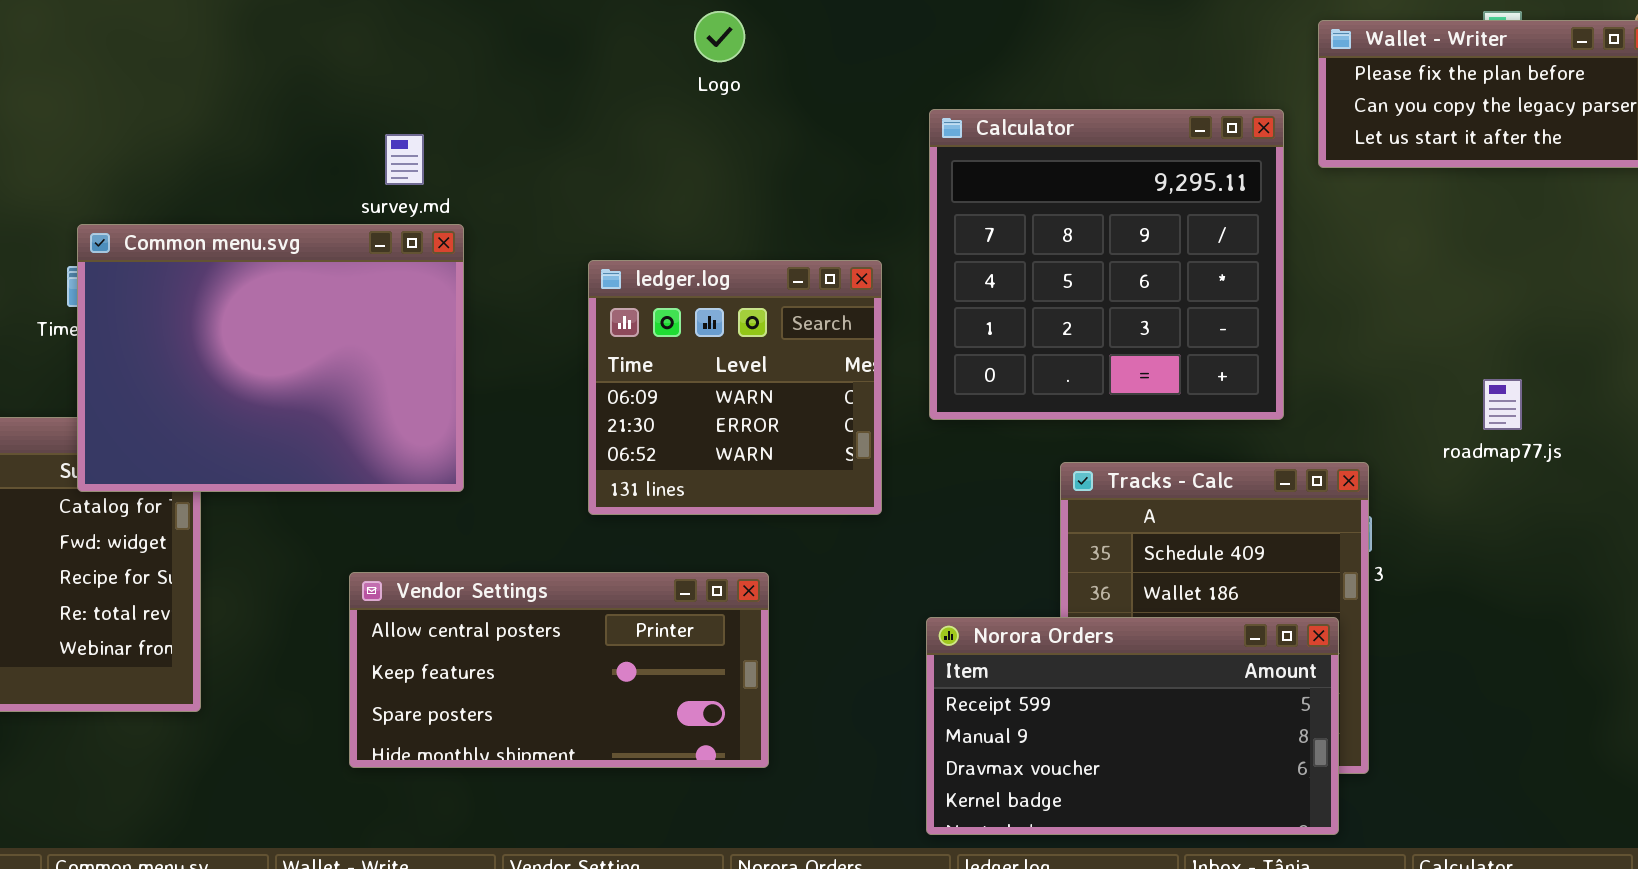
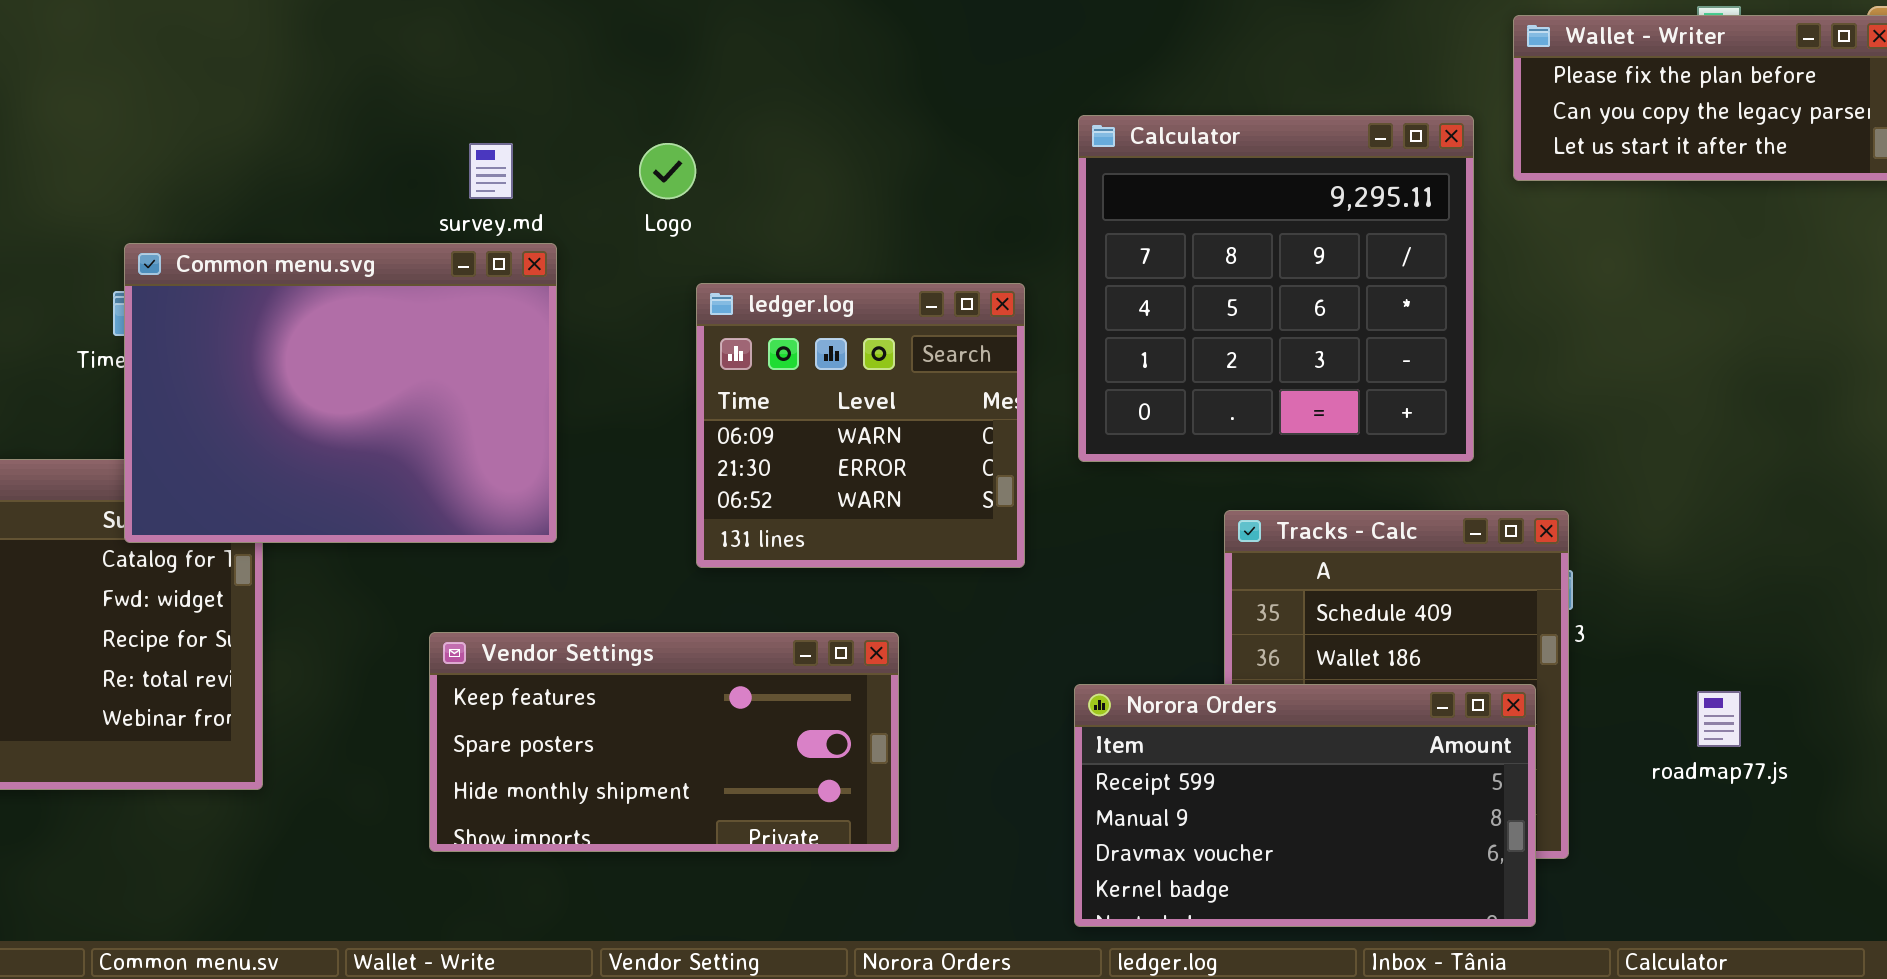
Logo: [694,11,745,62] -> [639,143,696,199], moved
roadmap77.js: [1483,379,1522,430] -> [1697,691,1741,747], moved
Vendor Settings: [349,572,769,768] -> [429,632,899,852], scrolled down 1 row

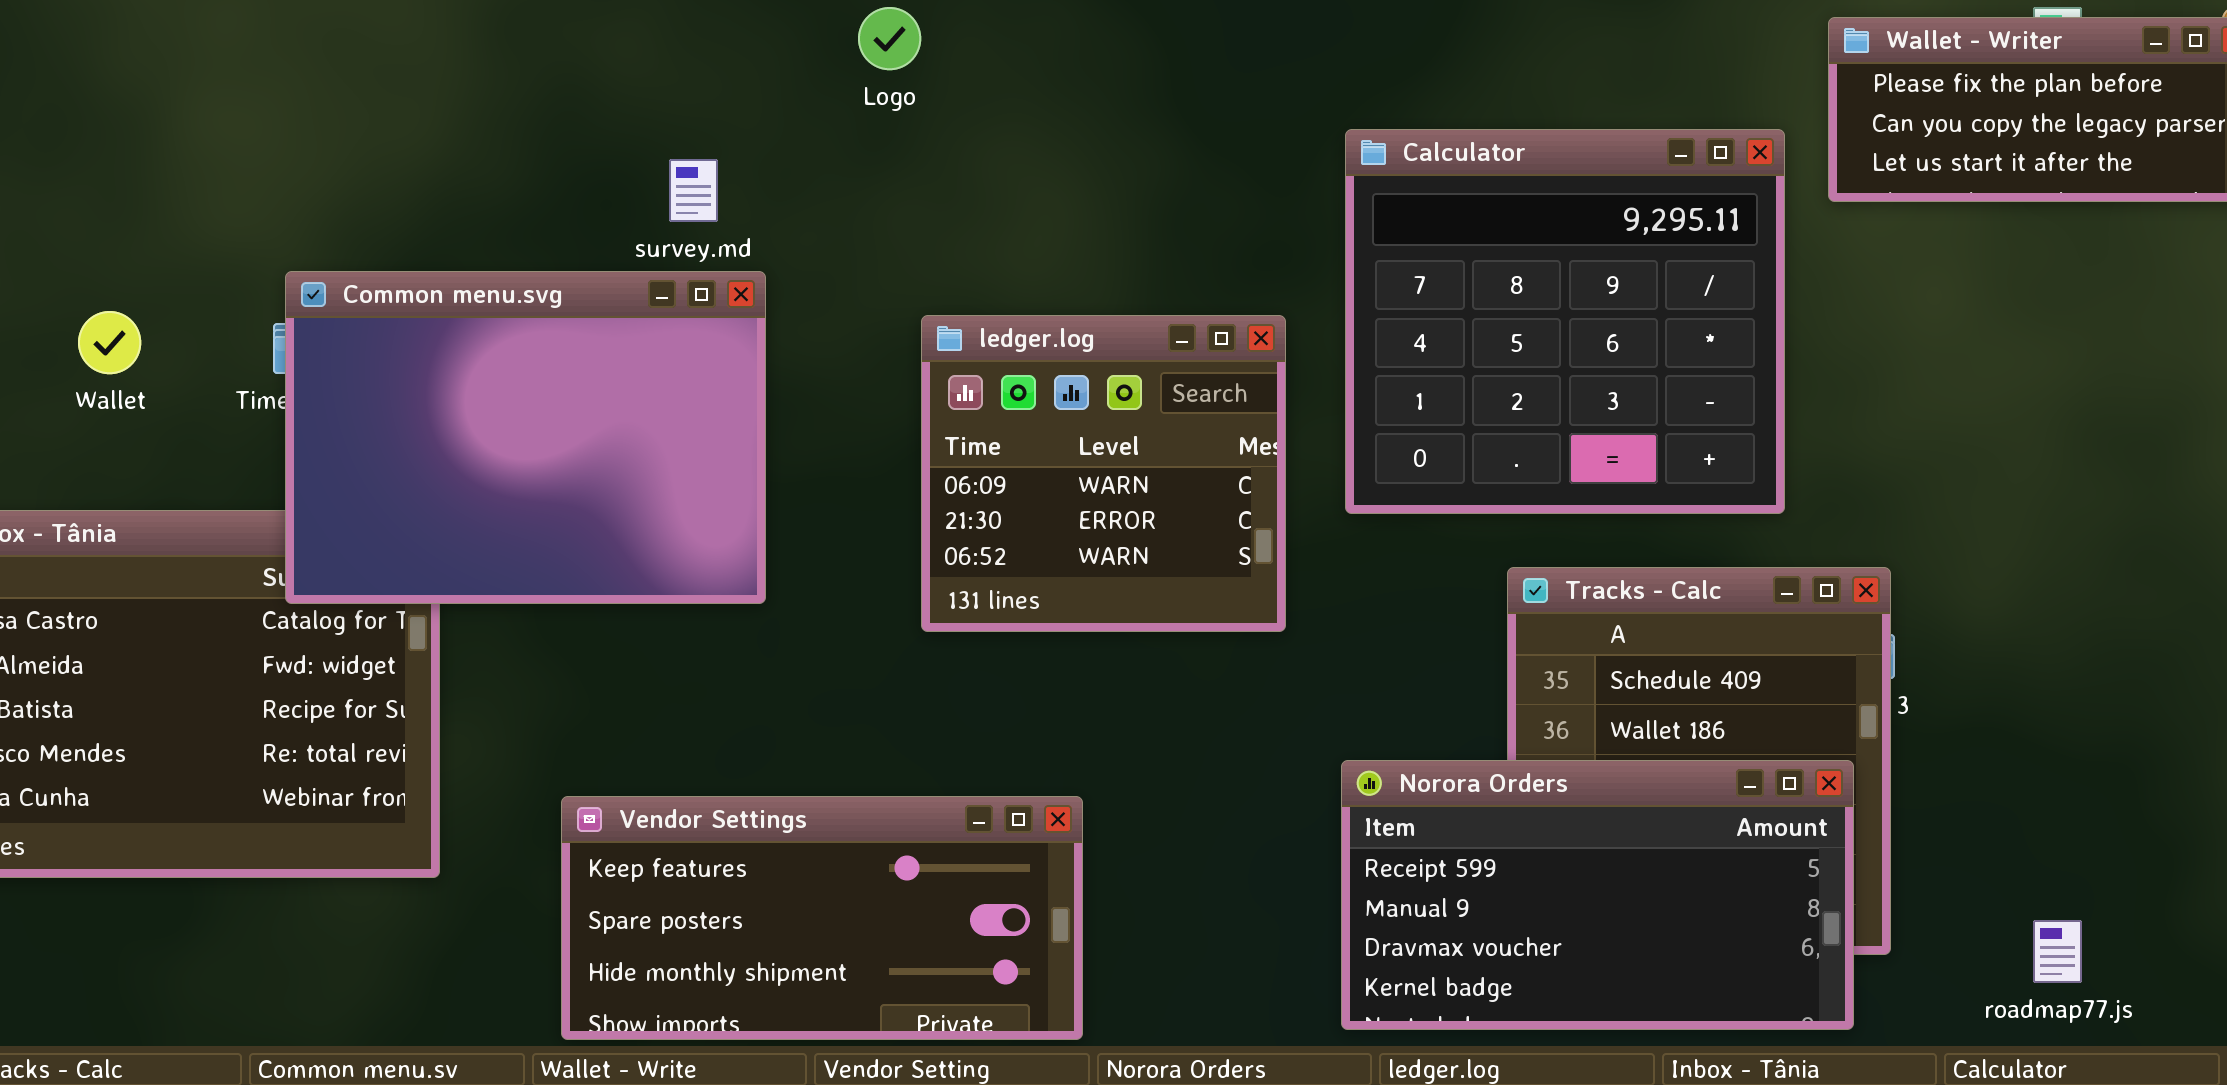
Logo: [639,143,696,199] -> [858,7,921,70], moved
Vendor Settings: [429,632,899,852] -> [561,796,1083,1040], moved
roadmap77.js: [1697,691,1741,747] -> [2033,920,2082,983], moved

